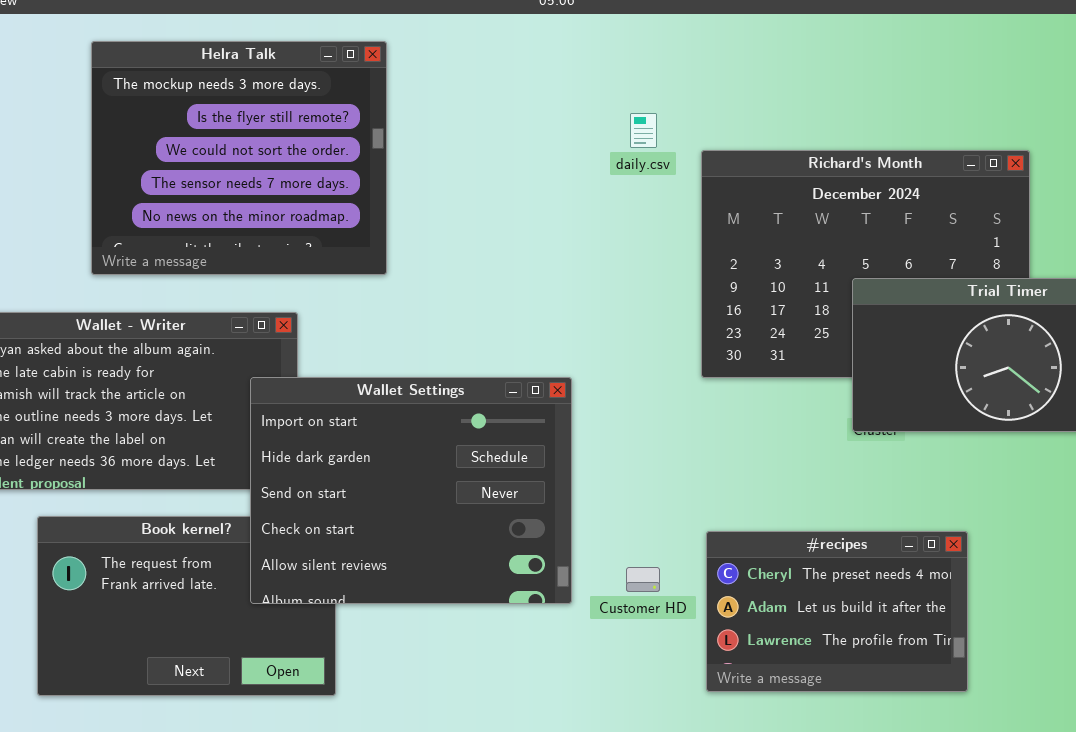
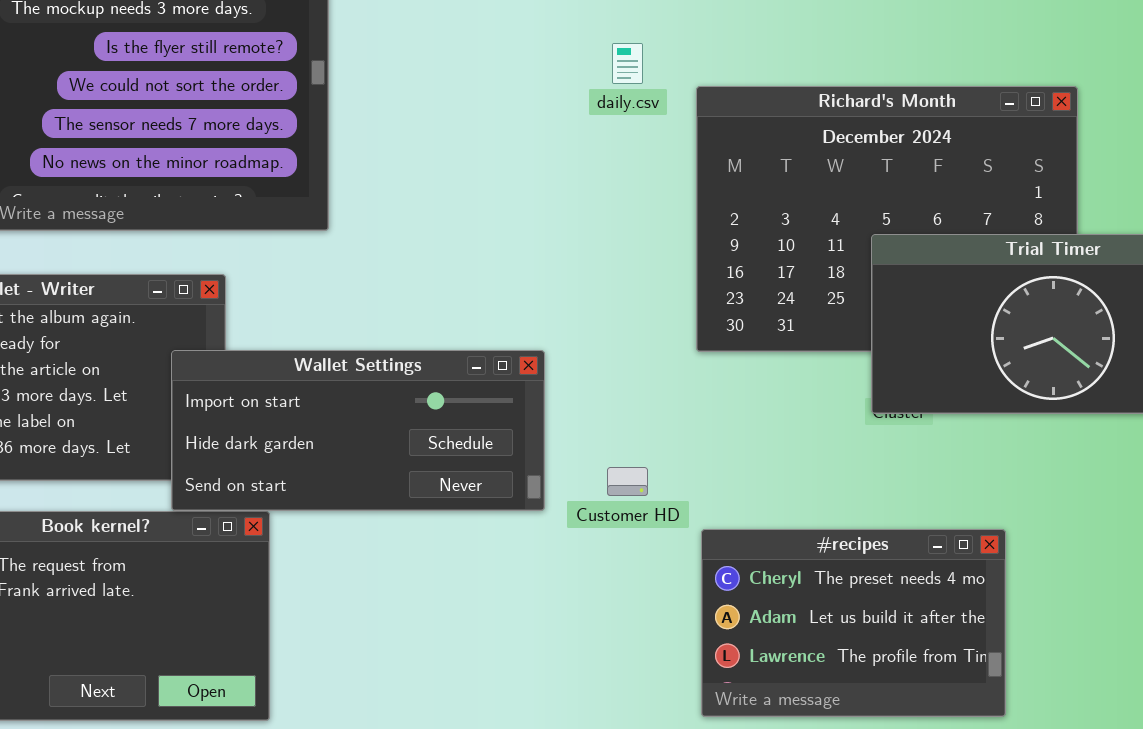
Wallet Settings: [250,377,572,604] -> [171,350,545,511], resized
Customer HD: [626,567,660,592] -> [607,467,648,496], moved

